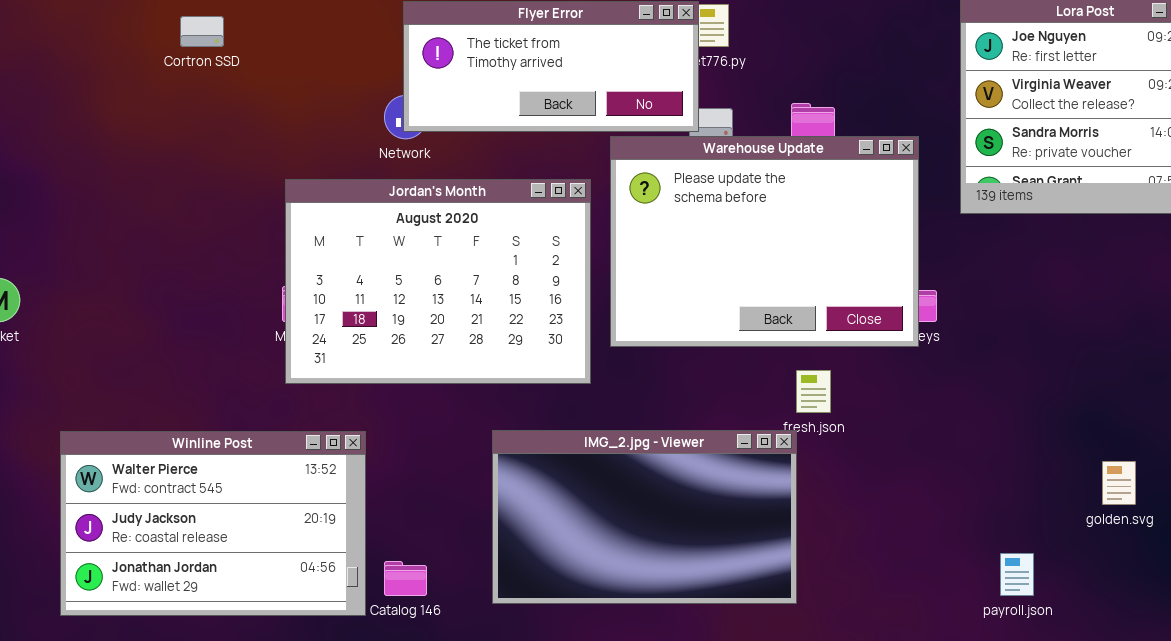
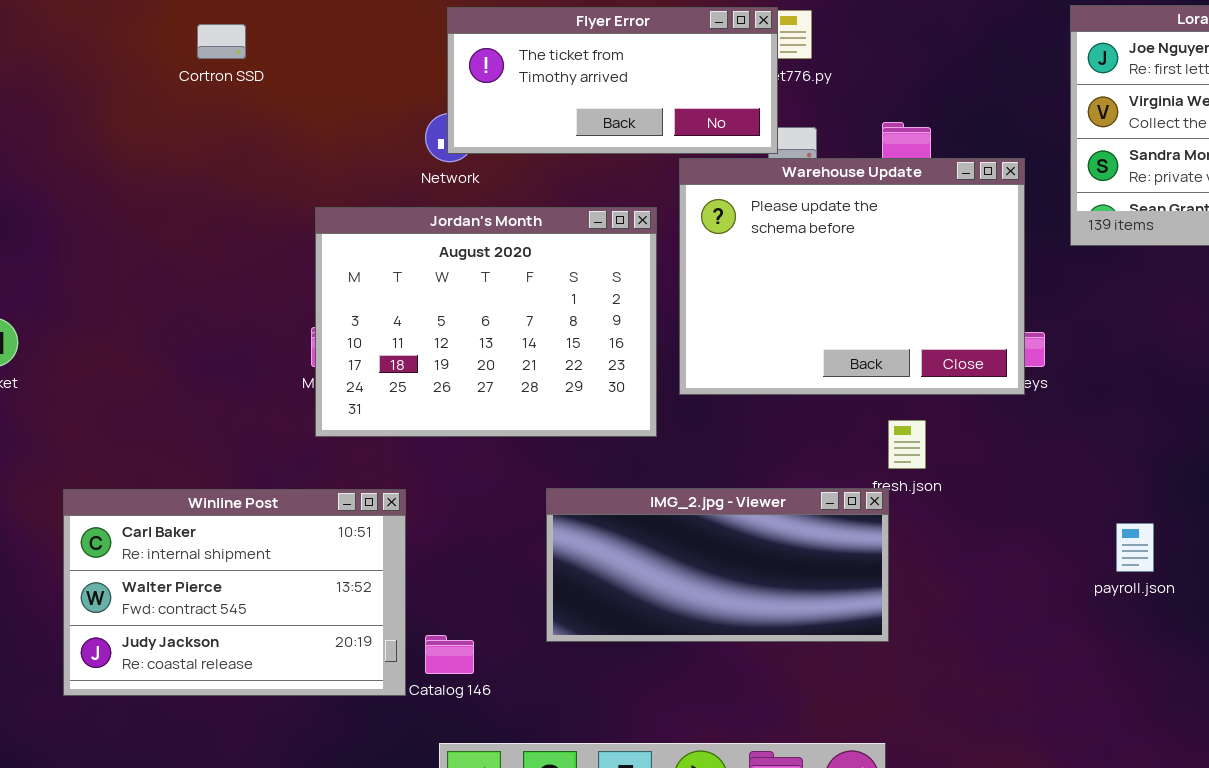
IMG_2.jpg - Viewer: [492,430,797,604] -> [546,488,889,642], resized
Winline Post: [60,431,366,616] -> [63,489,406,696], scrolled up 1 row
payroll.json: [1000,553,1034,596] -> [1116,523,1154,572], moved

